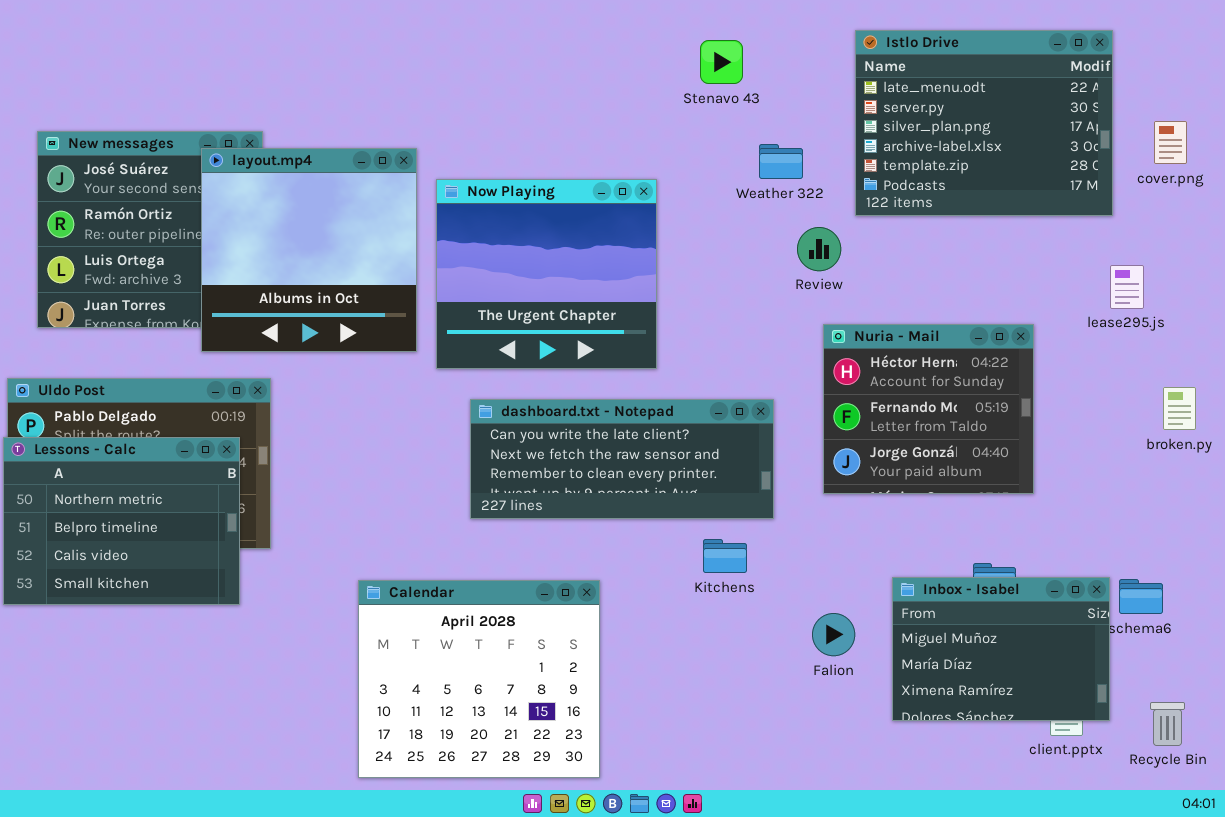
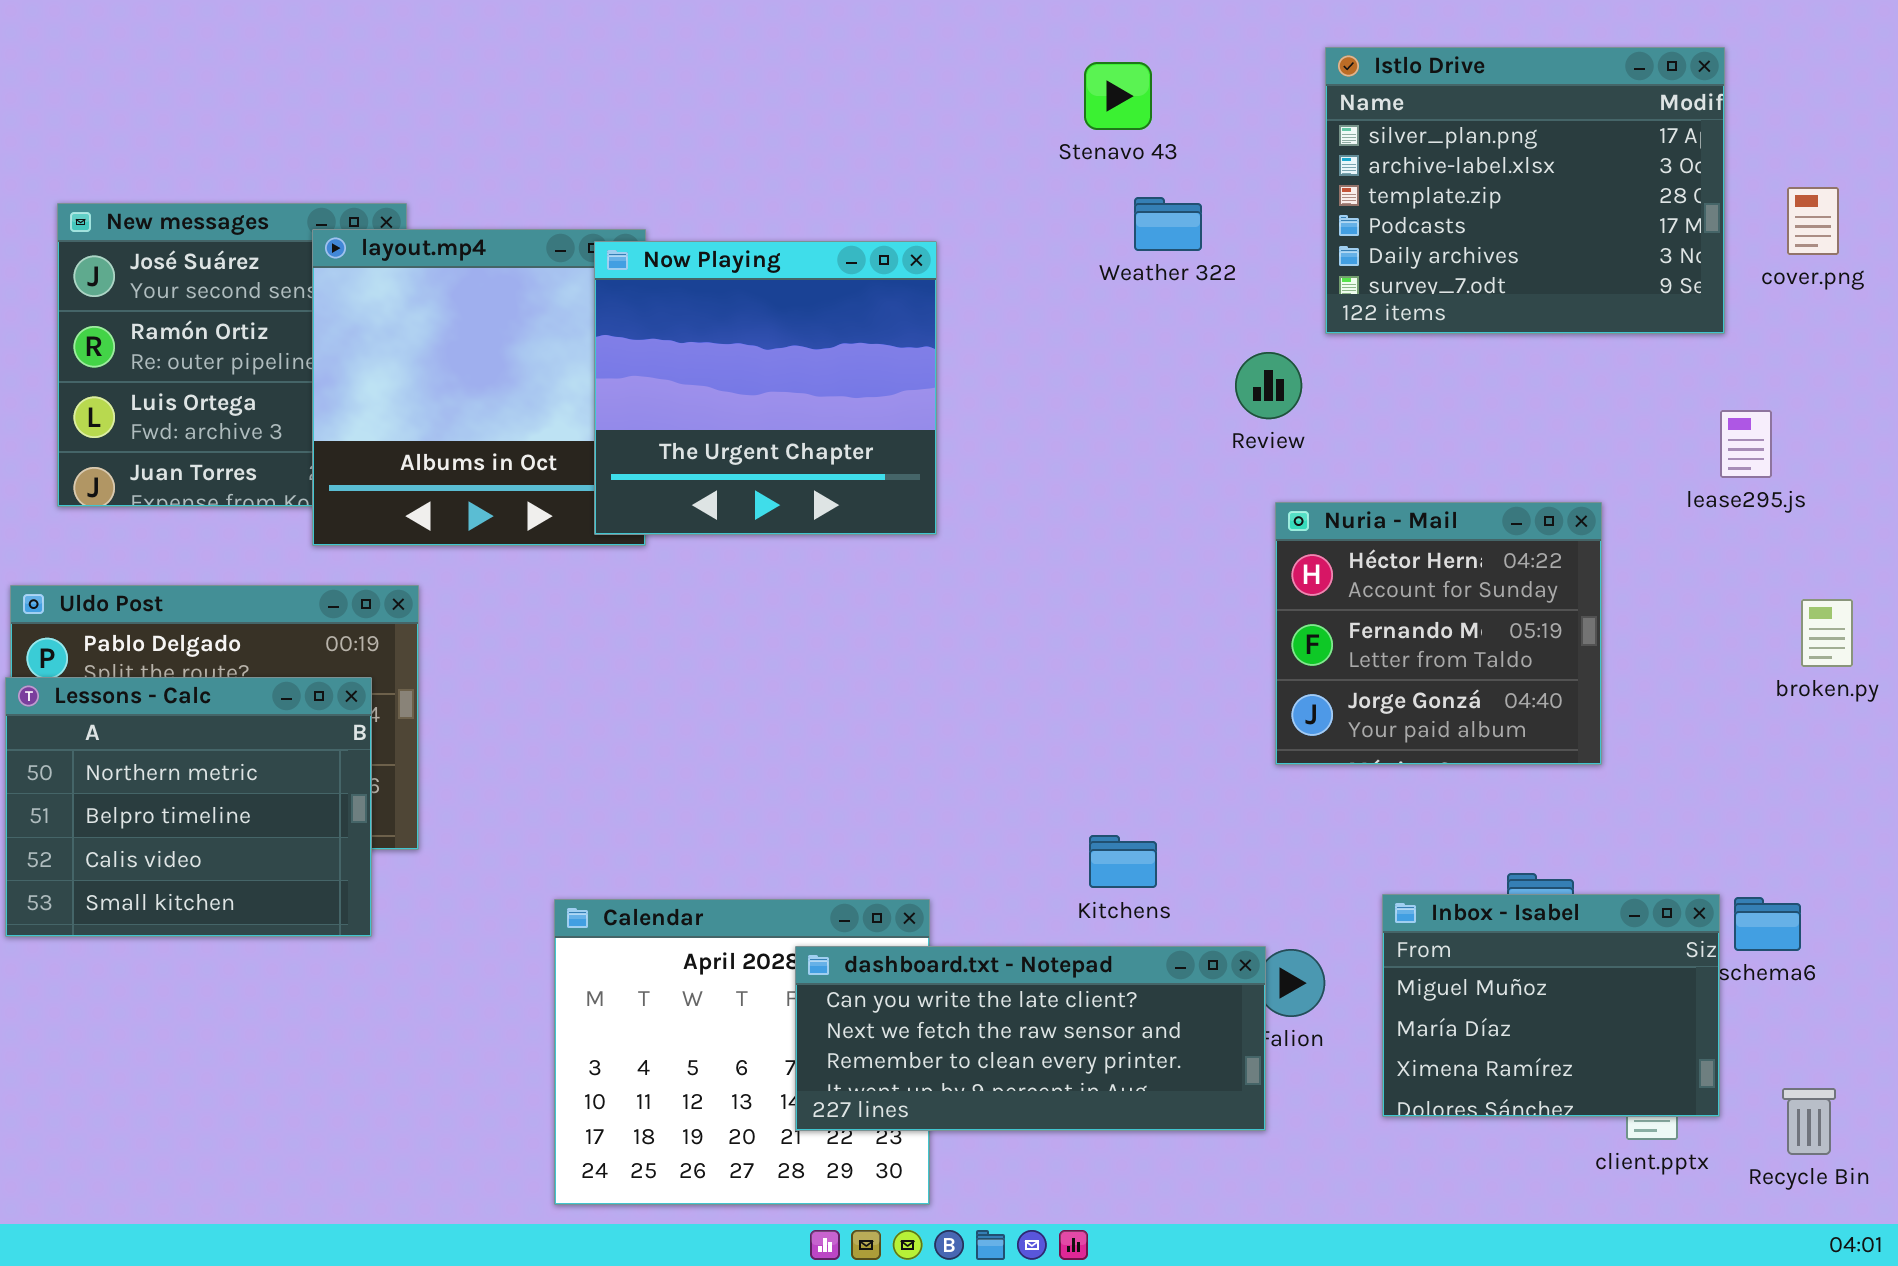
Istlo Drive: [855,30,1113,216] -> [1325,47,1725,334], scrolled down 2 rows
Weather 322: [759,144,803,179] -> [1134,197,1202,251], moved
Now Playing: [436,179,657,369] -> [594,241,937,535], moved
dashboard.txt - Notepad: [470,399,774,519] -> [795,946,1266,1131], moved

